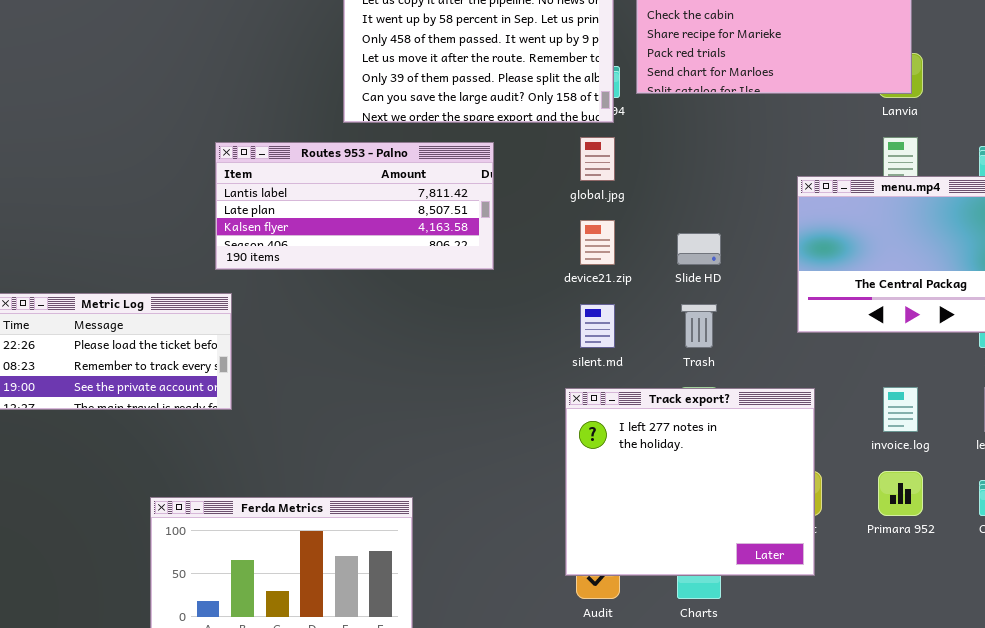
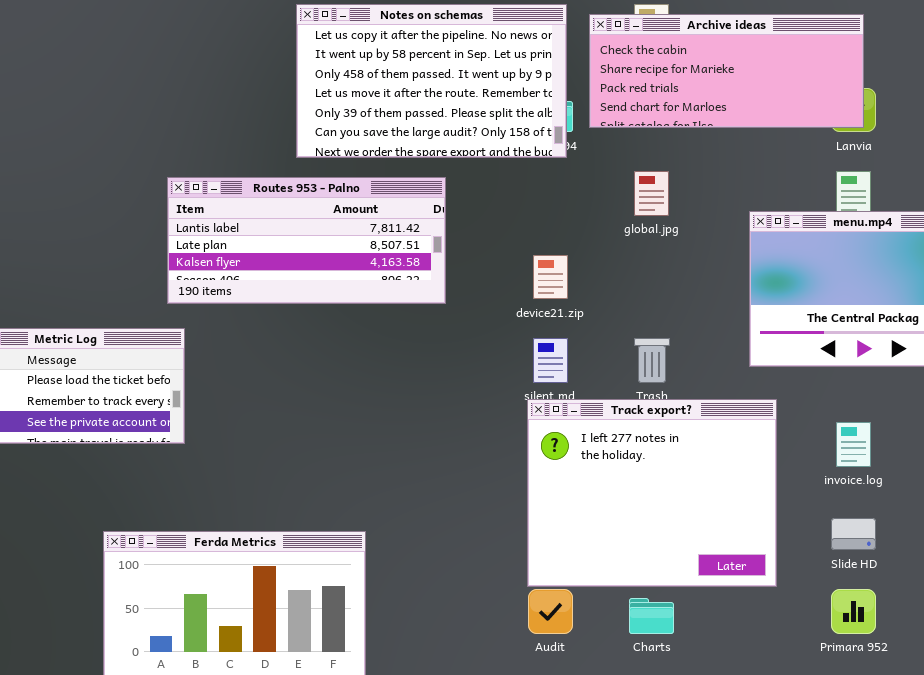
global.jpg: [580,137,615,181] -> [634,171,669,216], moved
Slide HD: [677,233,721,265] -> [831,518,876,550], moved
Track export?: [565,388,815,576] -> [527,399,777,587], moved
Primara 952: [878,471,923,516] -> [831,589,876,634], moved

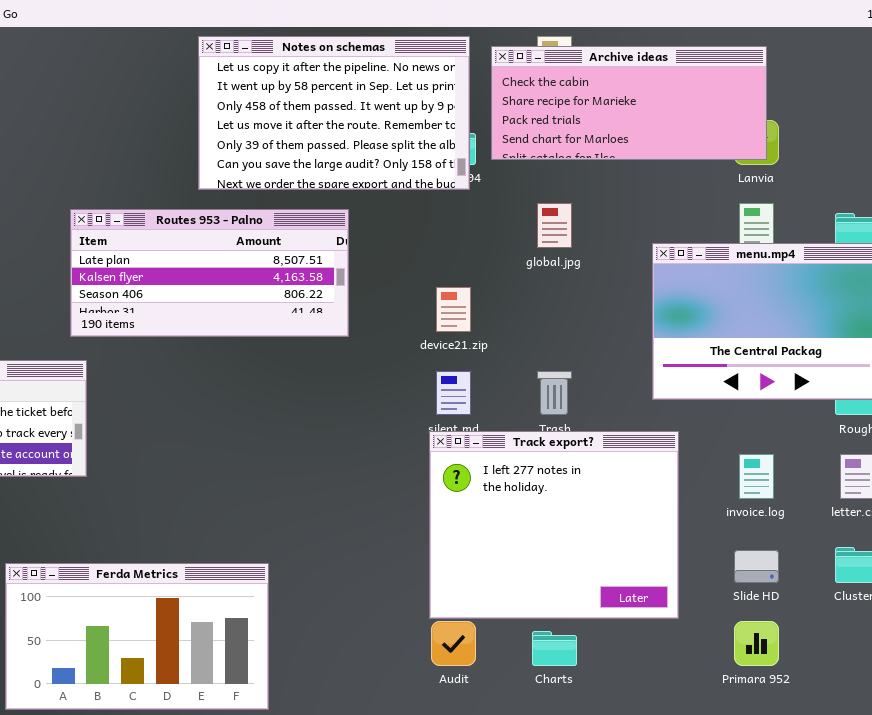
Routes 953 - Palno: [167,177,446,304] -> [70,209,349,337], scrolled down 1 row

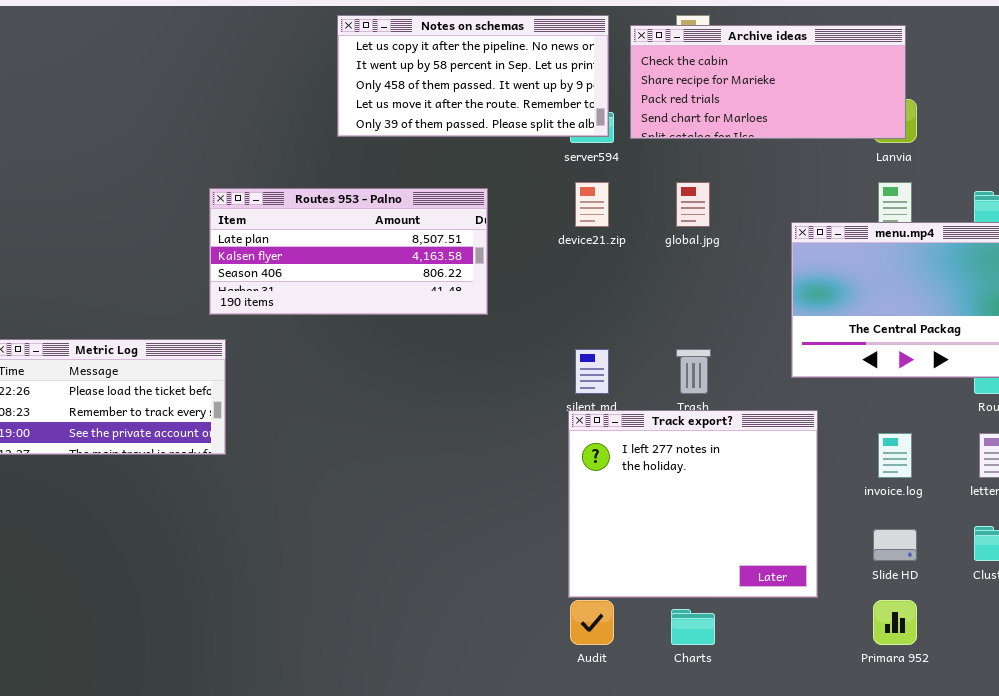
Notes on schemas: [198,36,470,190] -> [337,15,609,137], resized
device21.zip: [436,287,471,332] -> [575,182,609,227], moved
Ferda Metrics: [5,563,269,710] -> none, closed

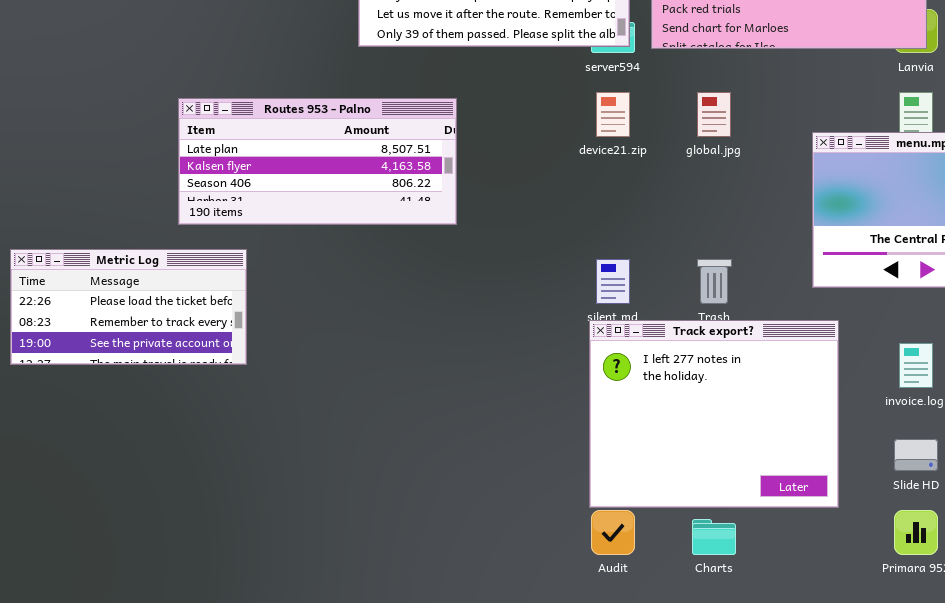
Routes 953 - Palno: [209,188,488,315] -> [178,98,457,225], moved

